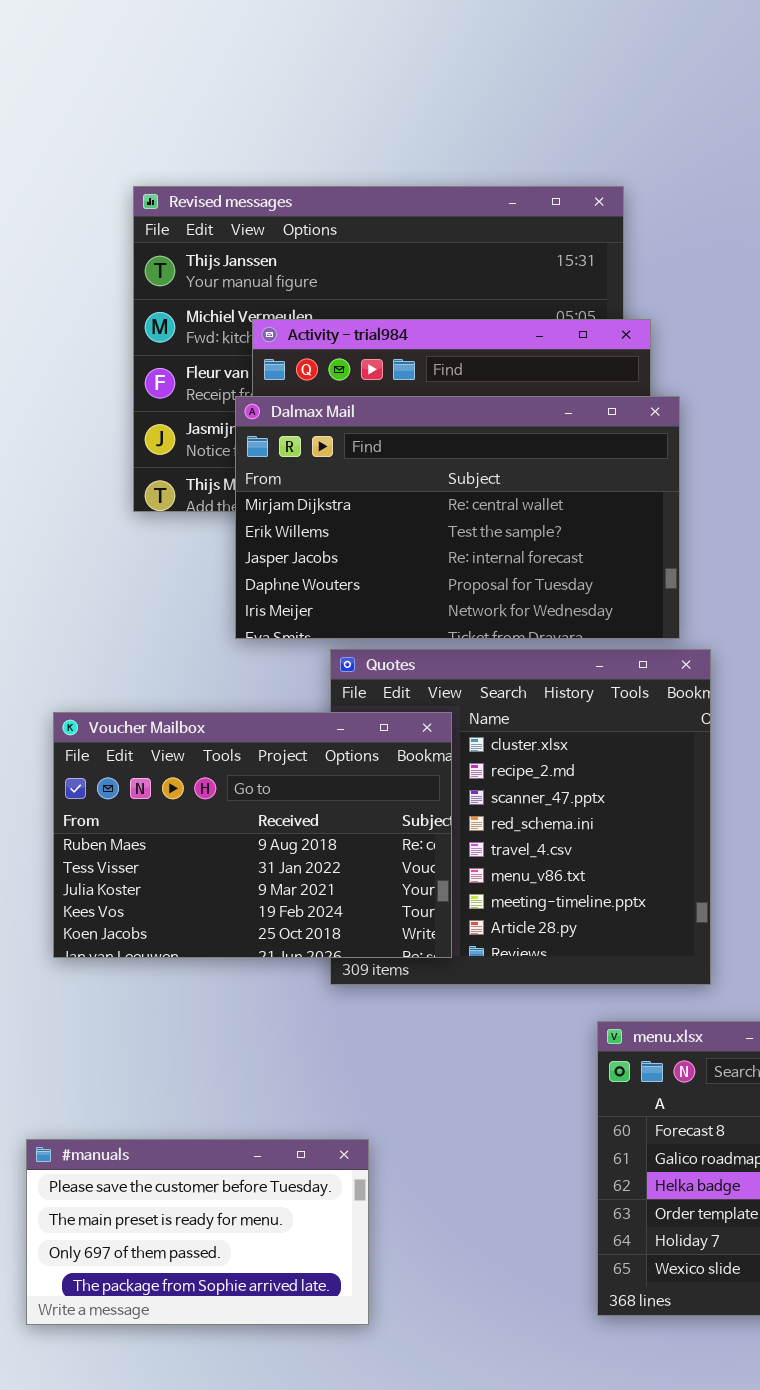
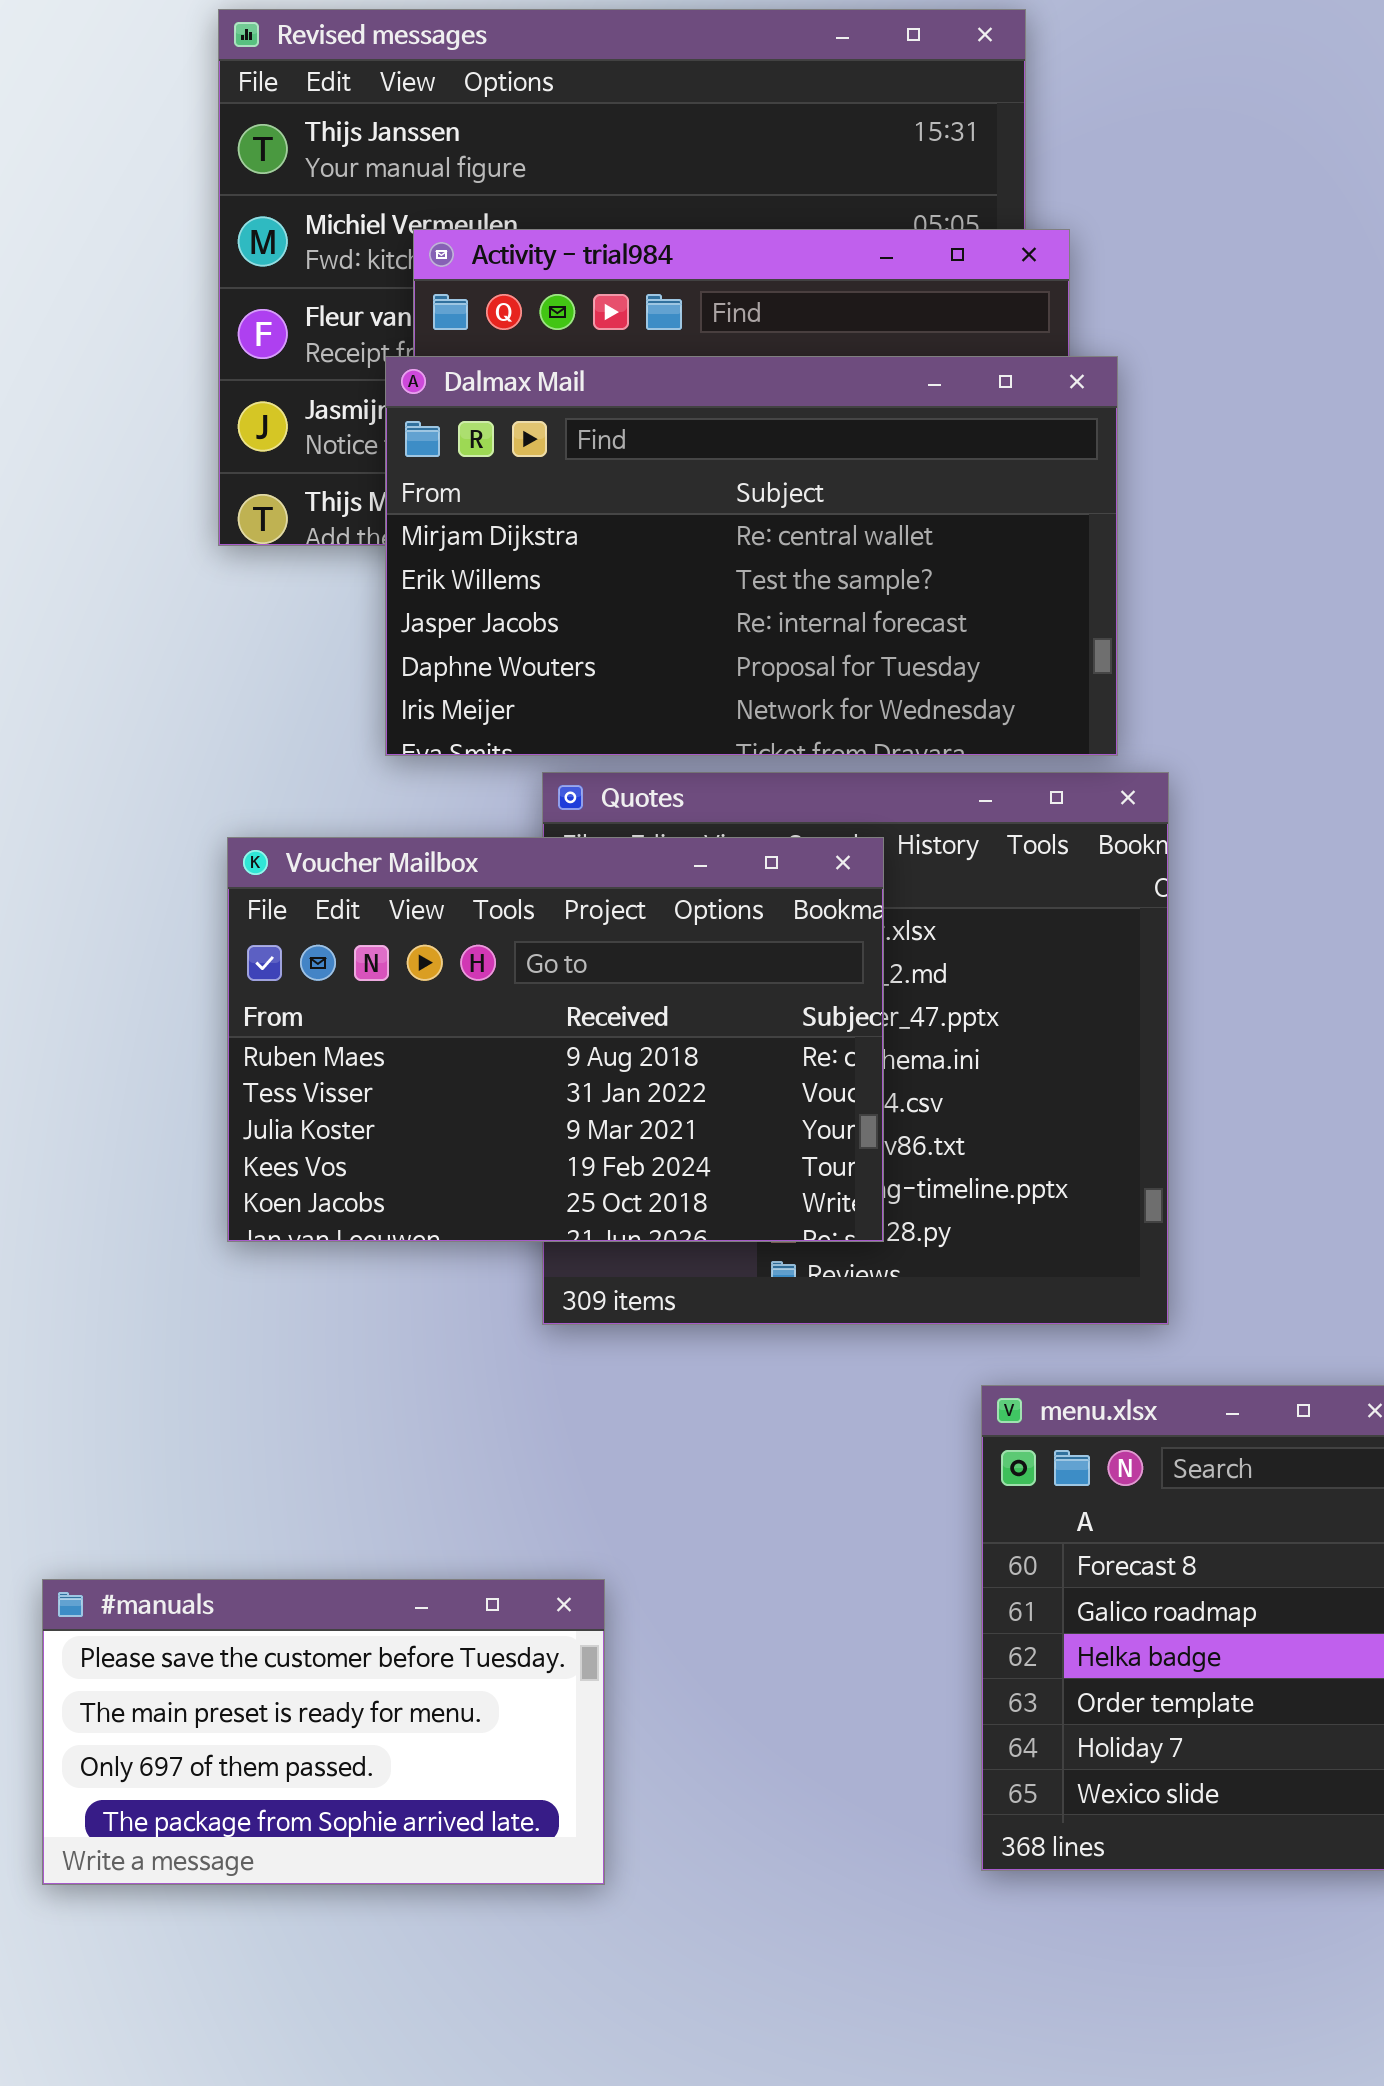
Voucher Mailbox: [53,712,452,958] -> [227,837,884,1242], moved

